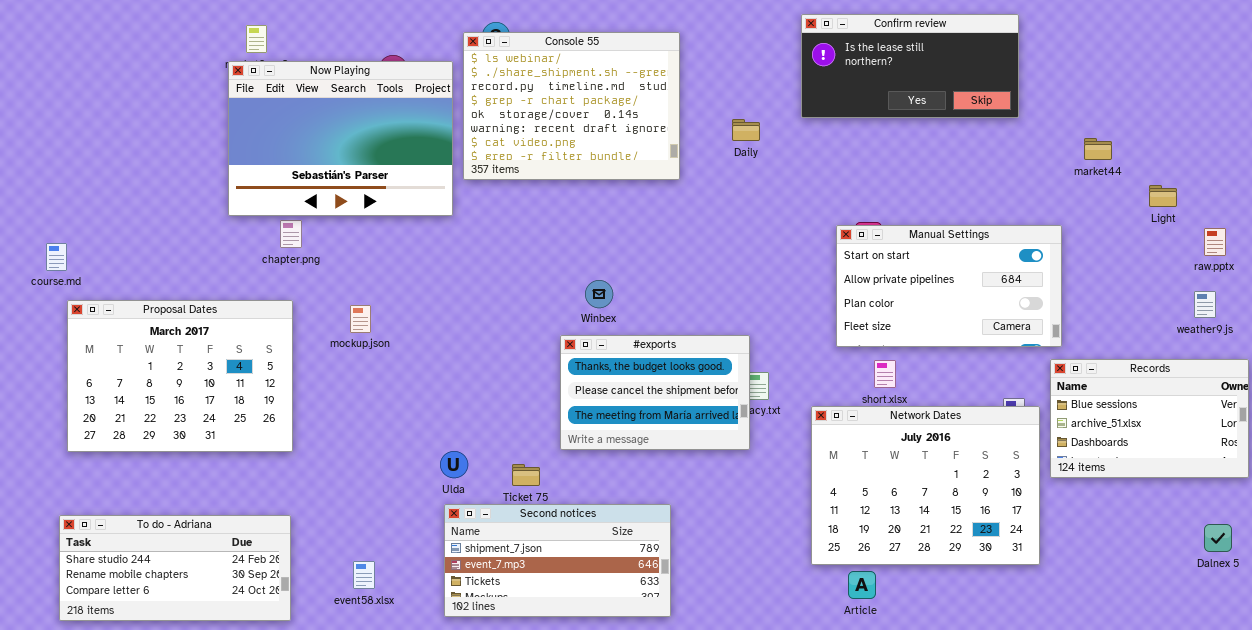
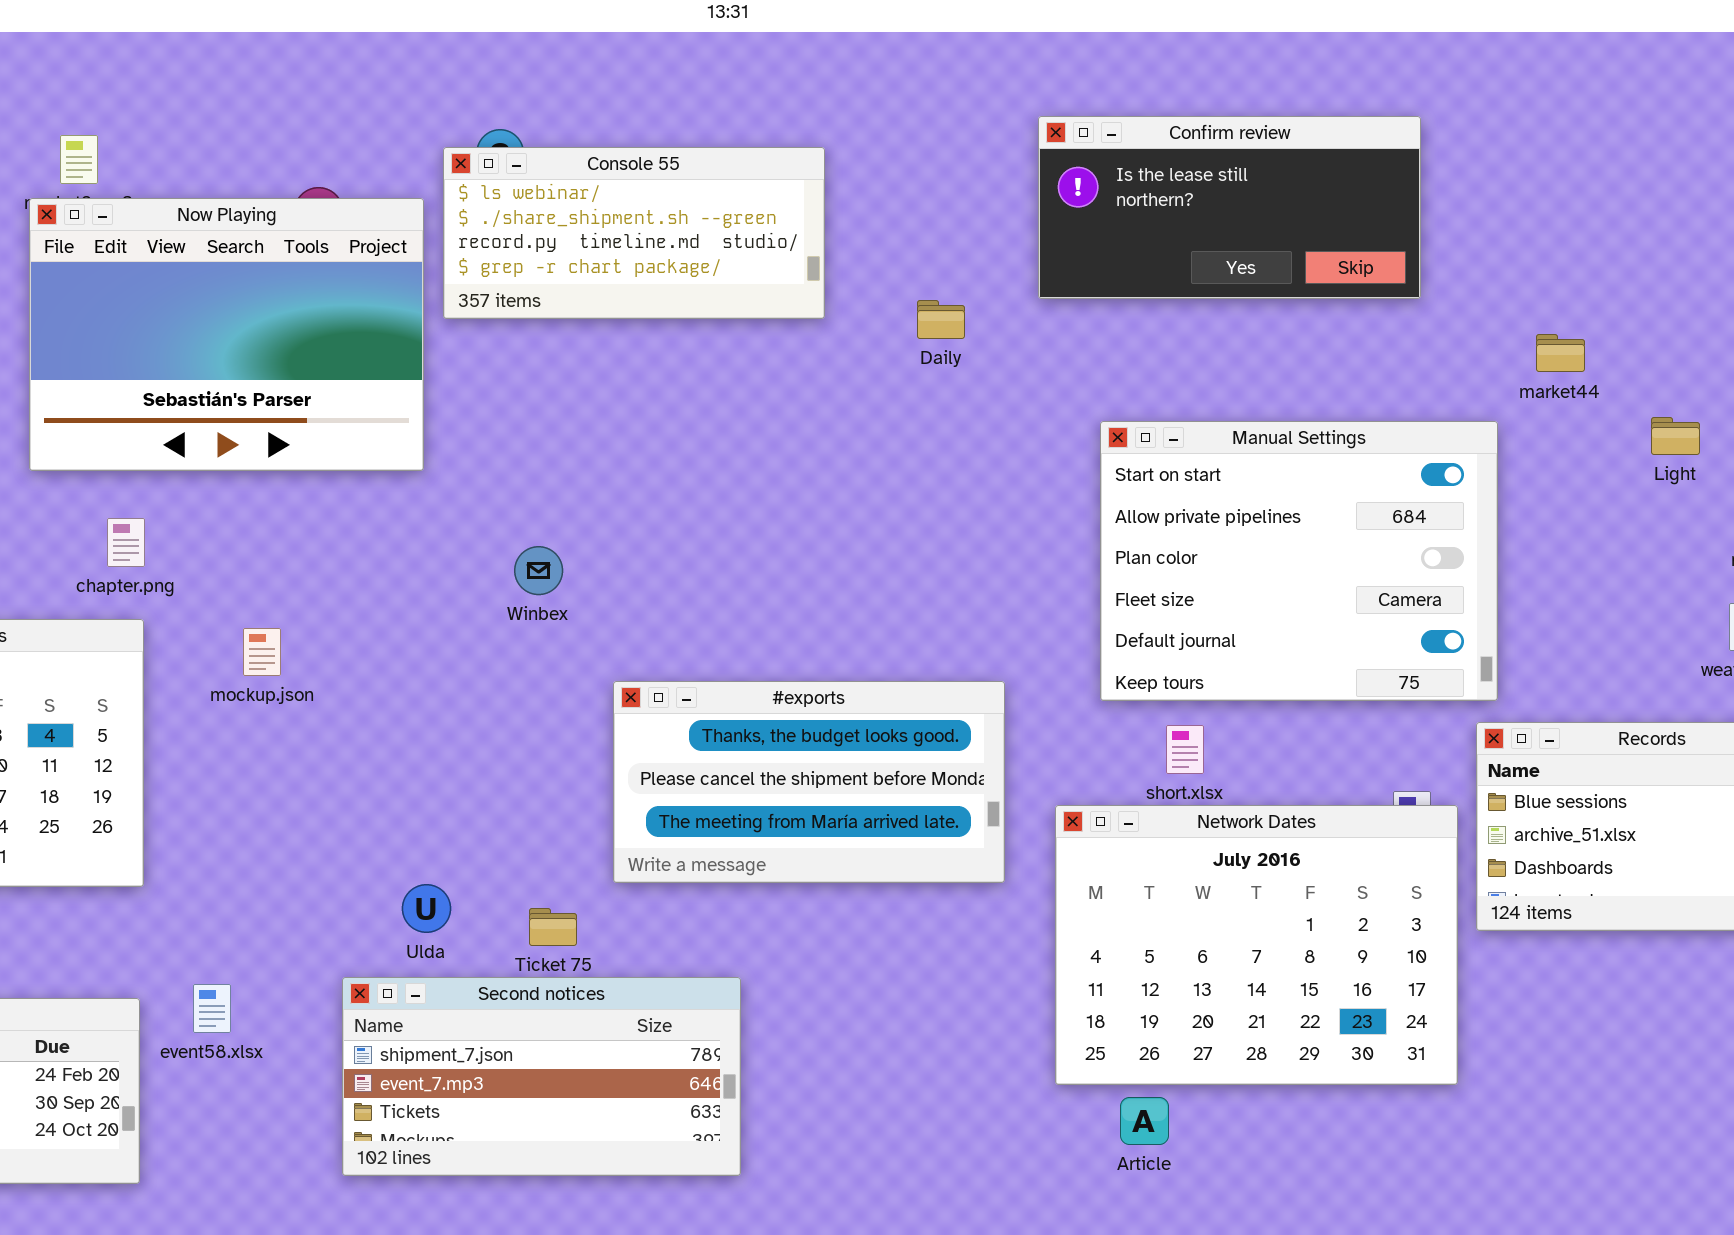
Console 55: [463,32,680,180] -> [443,147,825,319], resized
chapter.png: [280,220,302,248] -> [107,518,145,567], moved
Manual Settings: [836,225,1062,347] -> [1100,421,1498,701], resized
Winbex: [585,280,613,308] -> [514,546,563,595], moved
#exports: [560,335,750,450] -> [613,681,1005,883], resized
Second notices: [444,504,671,617] -> [342,977,741,1176], moved
event58.xlsx: [353,561,375,589] -> [193,984,231,1033], moved

